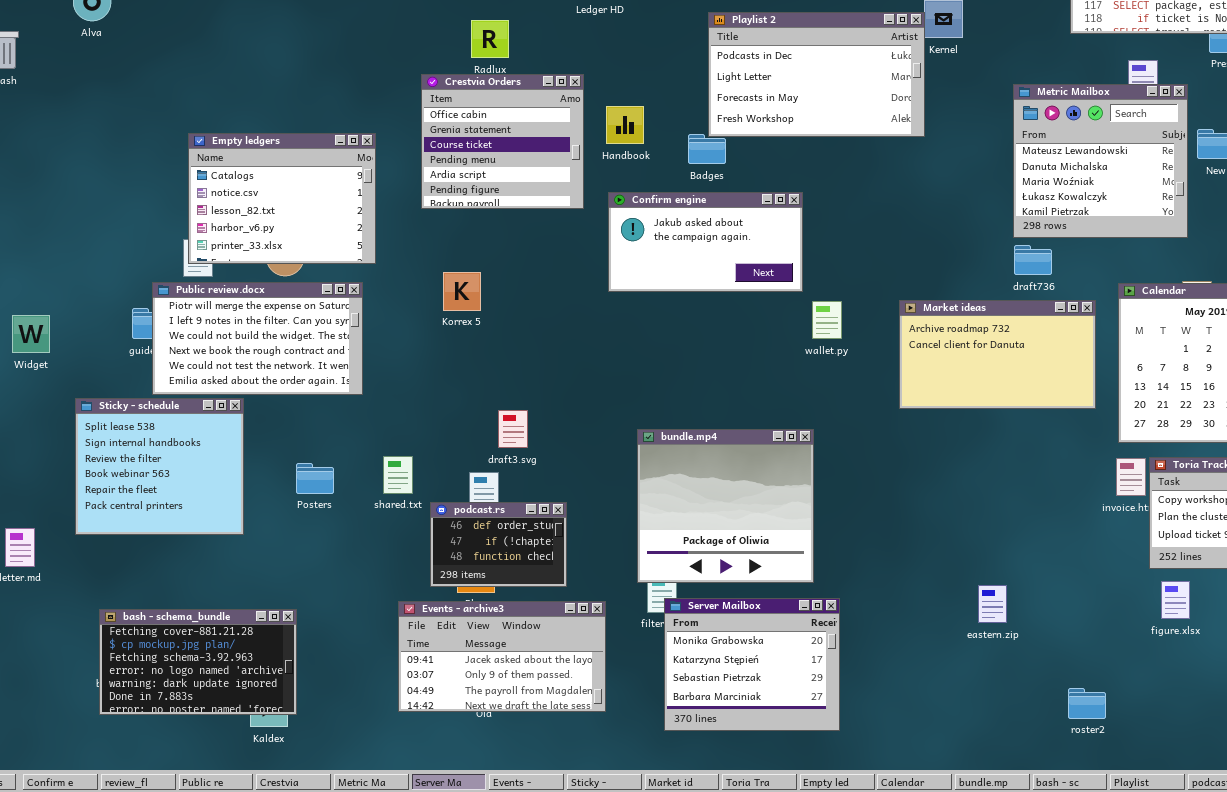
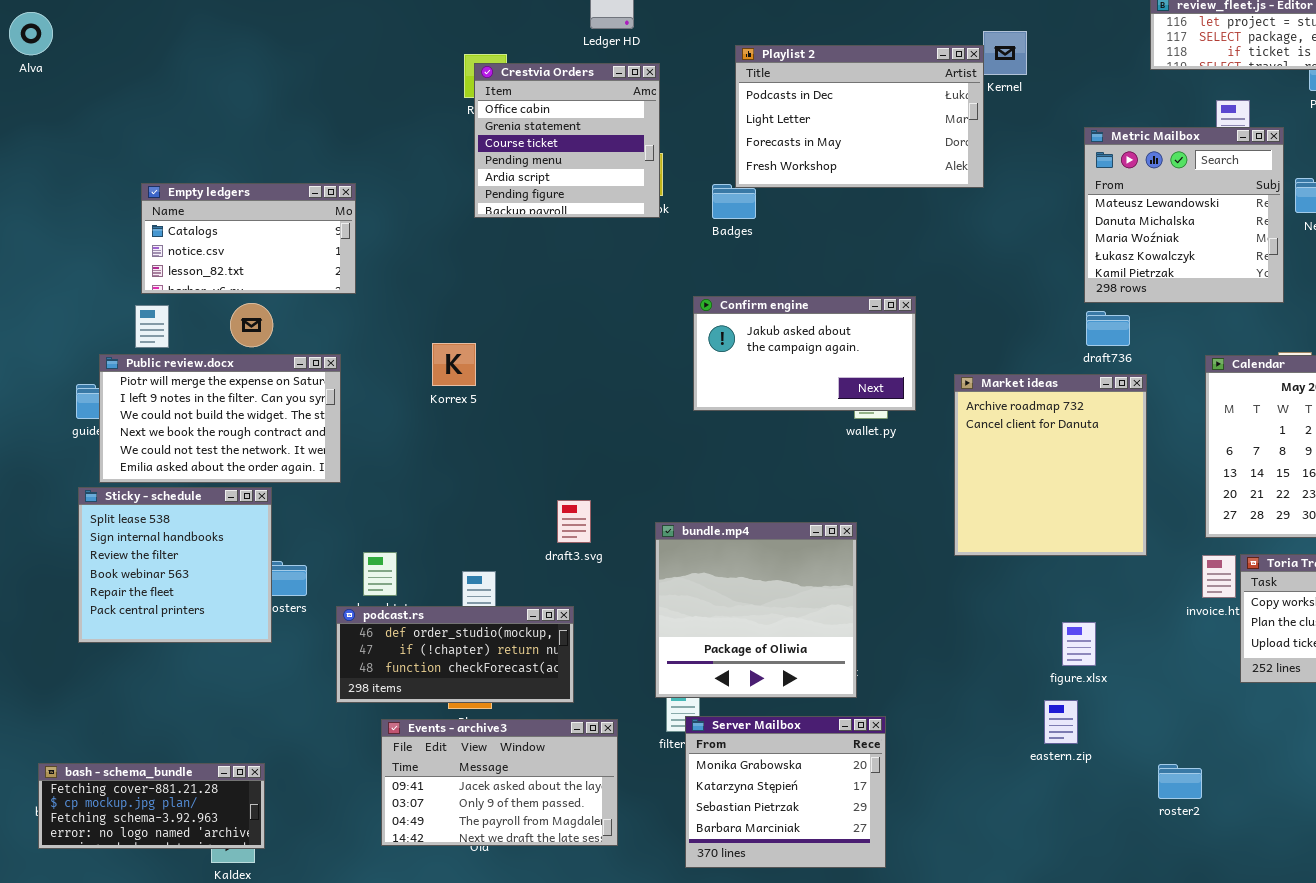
Crestvia Orders: [421,74,584,209] -> [474,63,660,218], moved
Empty ledgers: [188,133,376,264] -> [141,183,356,294], resized
Confirm engine: [608,192,803,292] -> [693,296,916,411], moved
Market ideas: [899,300,1096,409] -> [954,374,1147,556], resized
Sticky - schedule: [75,398,244,535] -> [78,487,272,643], moved
draft3.svg: [498,410,528,448] -> [557,500,591,543], moved
podcast.rs: [430,502,567,587] -> [336,606,574,703], resized
figure.xlsx: [1161,581,1190,619] -> [1062,622,1096,666], moved
bash - schema_bundle: [99,609,297,715] -> [38,763,265,849], resized
roster2: [1068,688,1106,719] -> [1158,764,1202,799], moved

